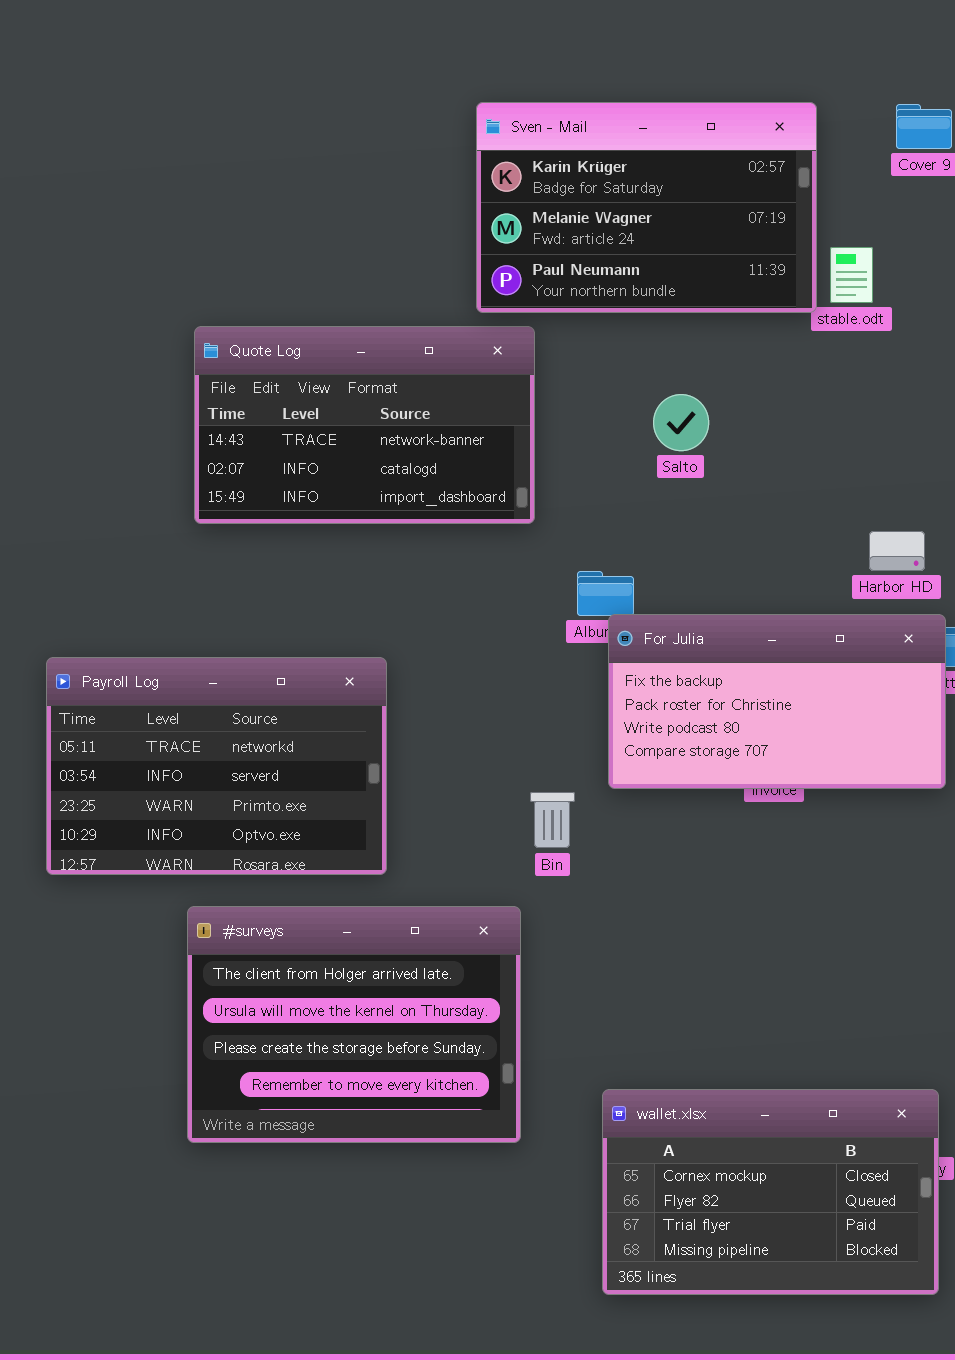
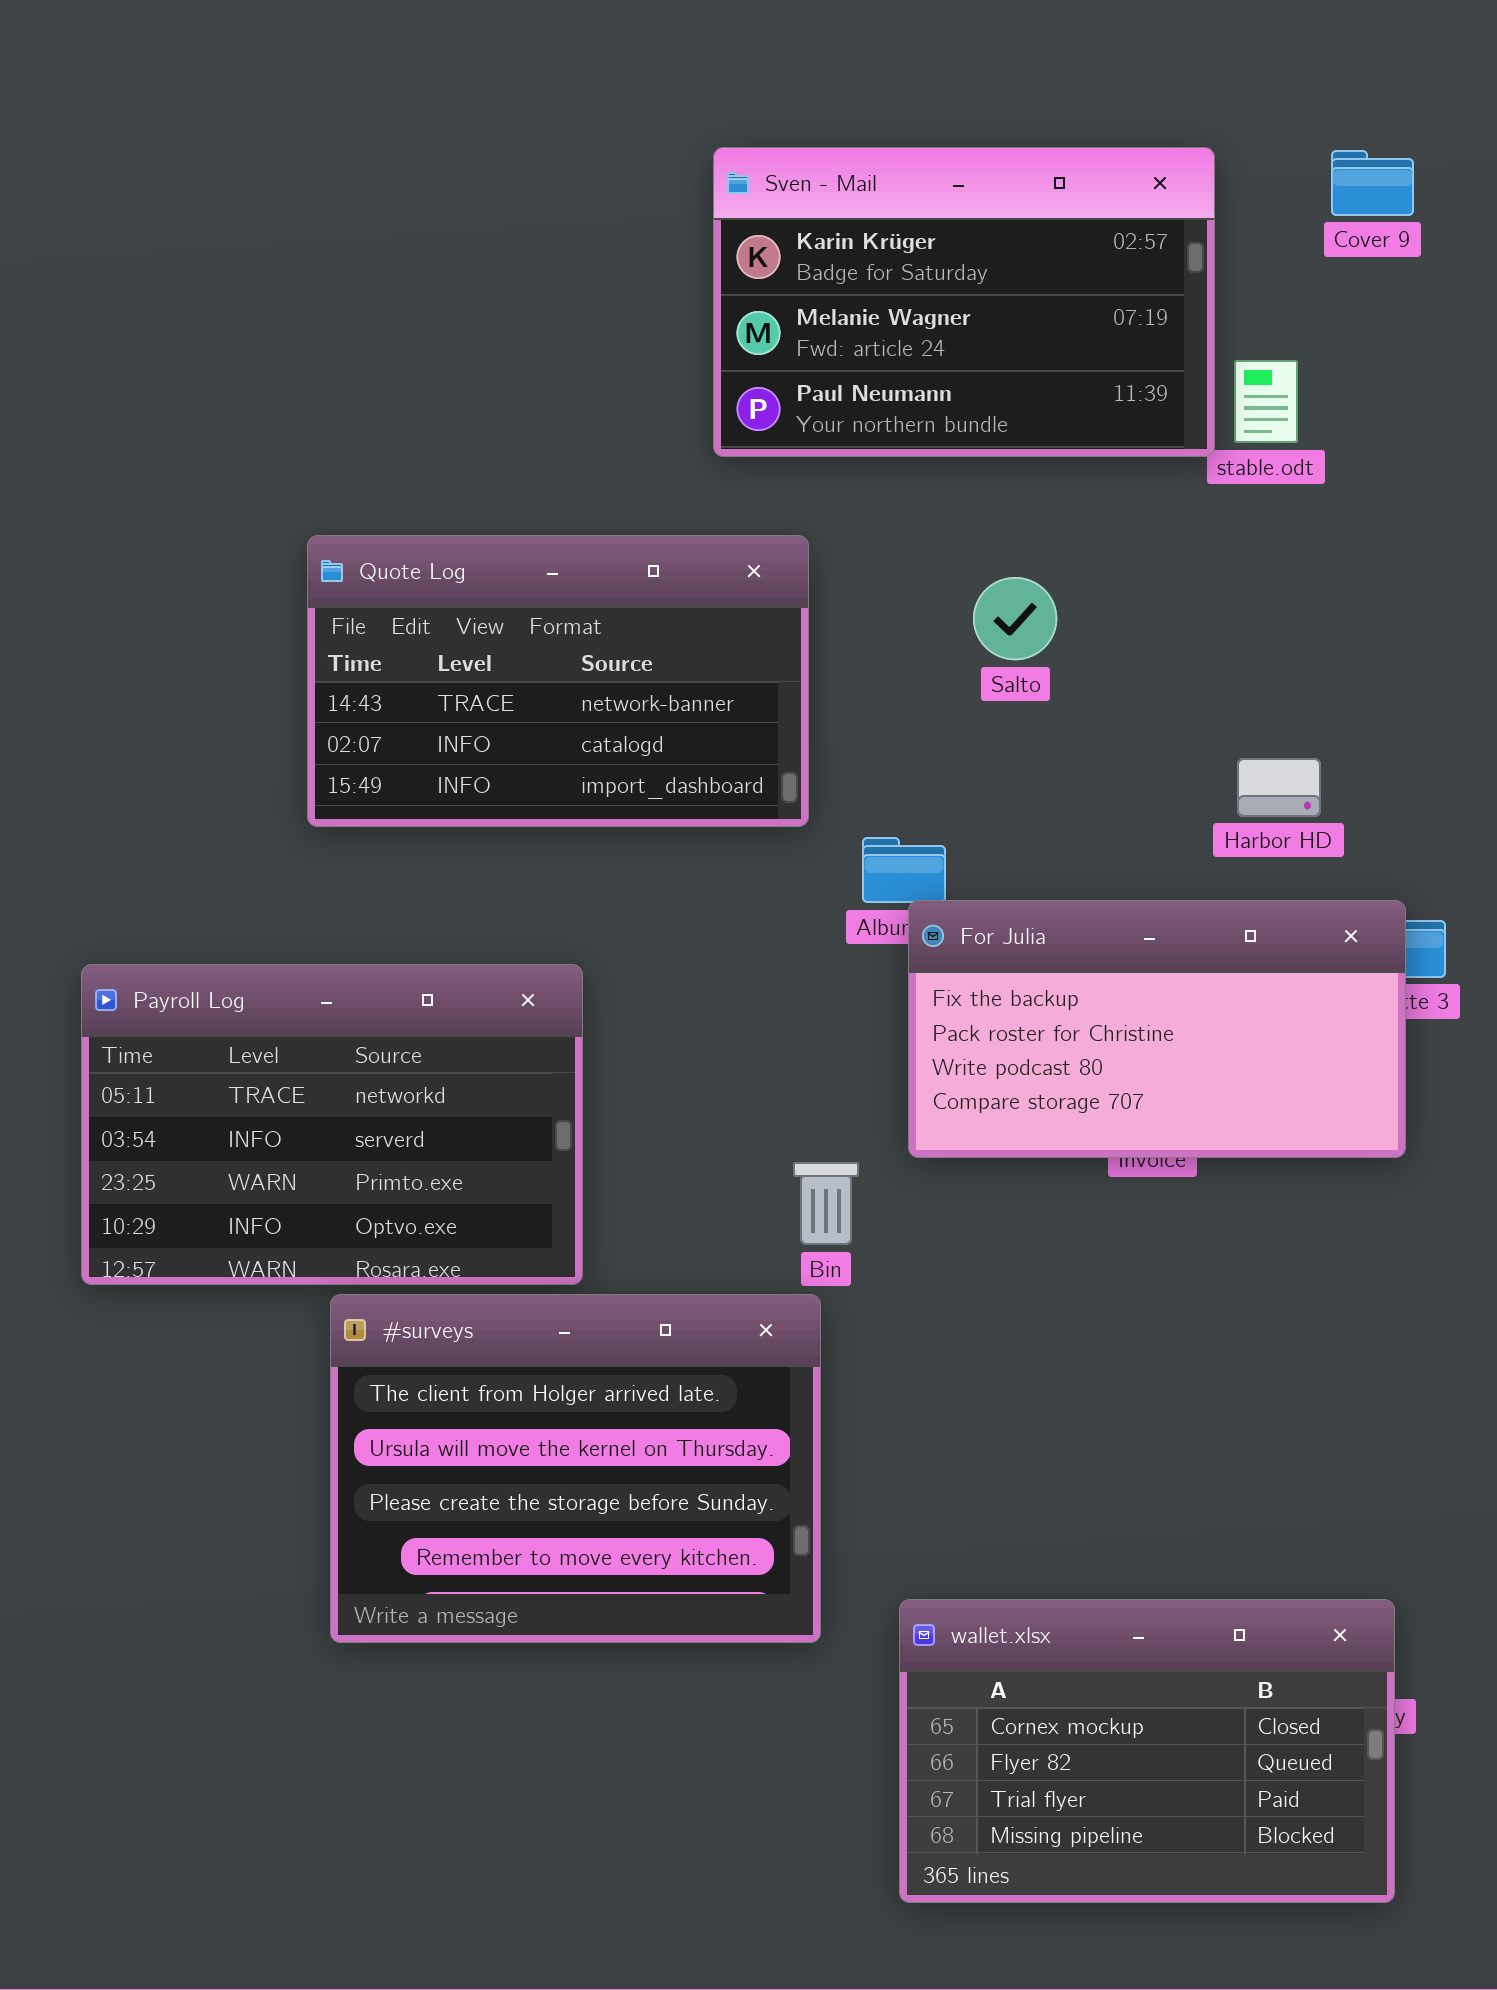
Quote Log: [194,326,535,524] -> [307,535,809,827], moved
Harbor HD: [869,531,925,571] -> [1237,758,1321,817], moved
#surveys: [187,906,521,1143] -> [330,1294,821,1643], moved

